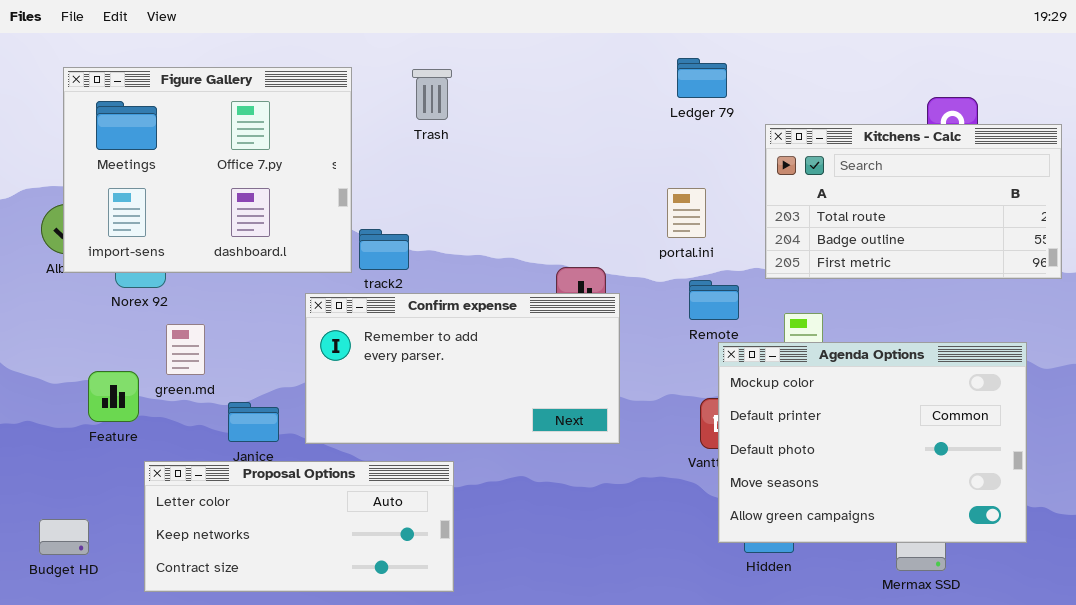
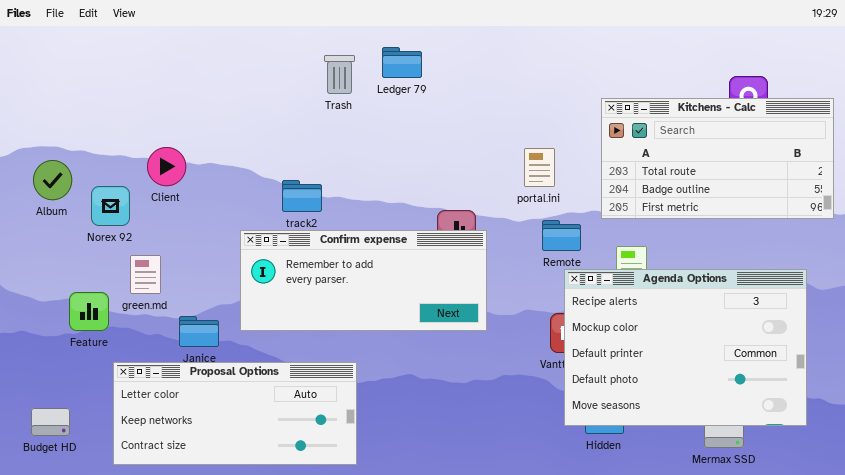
Ledger 79: [677,58,727,98] -> [382,47,422,78], moved
Figure Gallery: [63,67,352,273] -> none, closed
Confirm expense: [305,293,620,444] -> [240,230,487,331], resized
Agenda Options: [718,342,1027,543] -> [564,269,807,426], scrolled up 1 row

